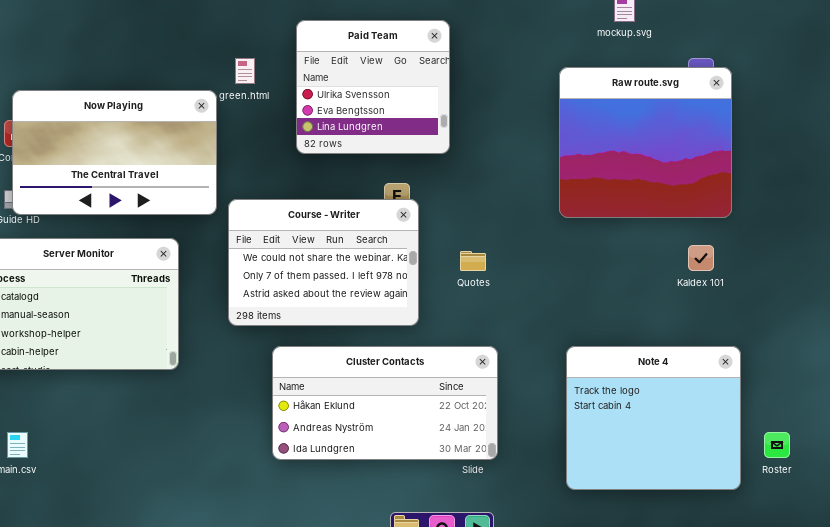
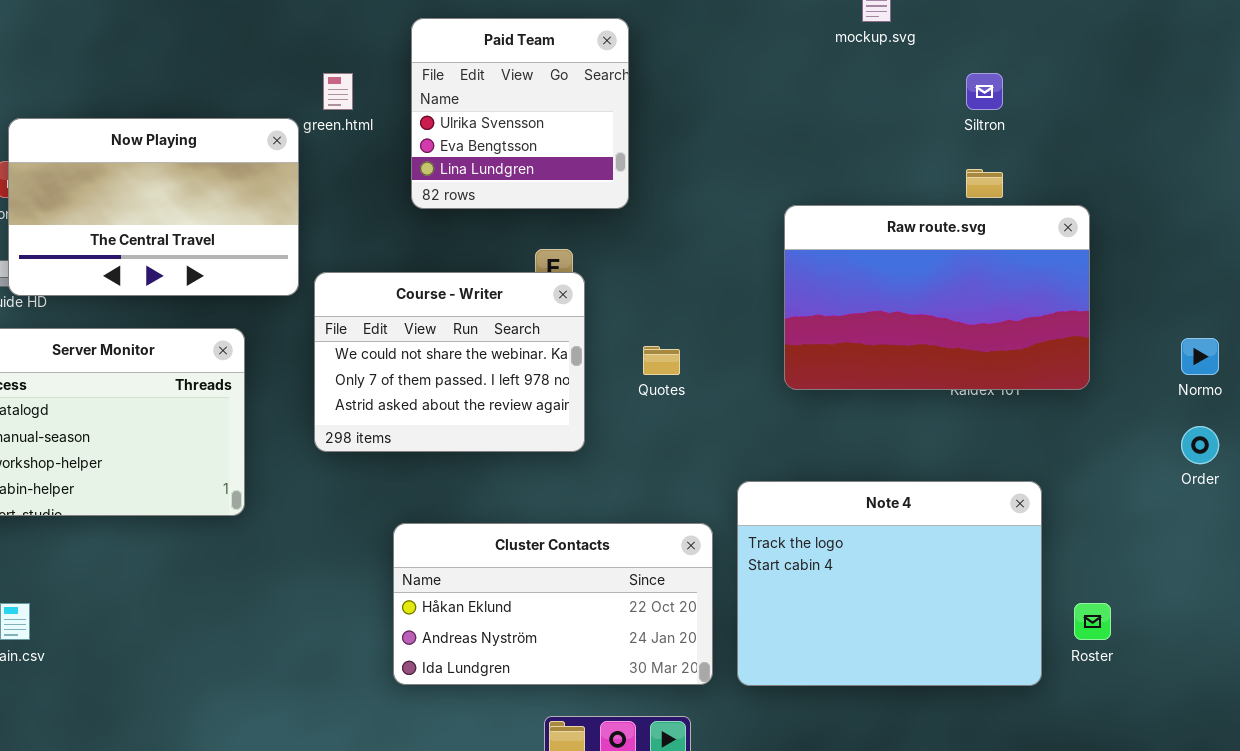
Raw route.svg: [559,67,732,218] -> [784,205,1090,390], moved, resized
Cluster Contacts: [272,346,498,460] -> [393,523,713,685], moved
Note 4: [566,346,741,490] -> [737,481,1042,686], resized

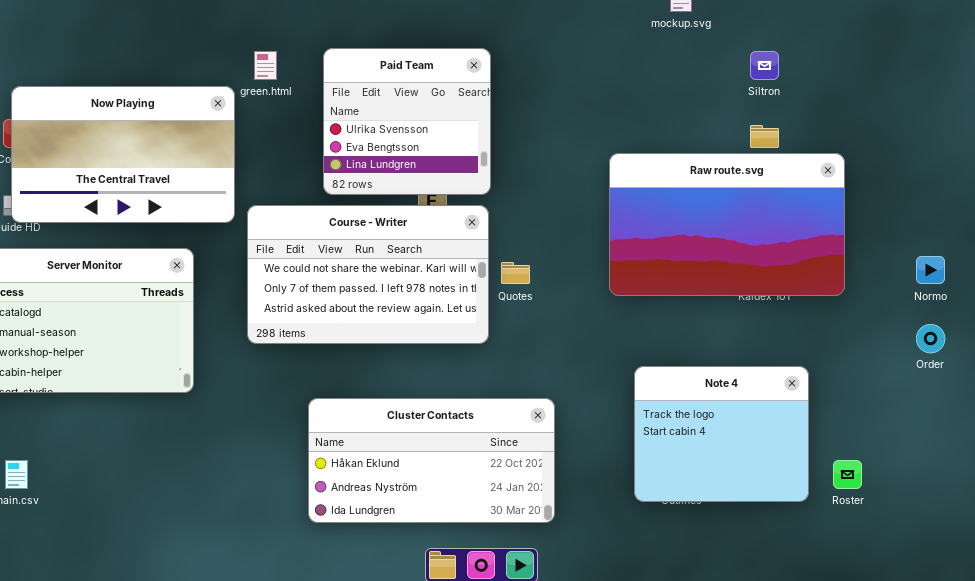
Paid Team: [411,18,629,209] -> [323,48,491,195], moved
Course - Writer: [314,272,585,452] -> [247,205,489,344], resized
Note 4: [737,481,1042,686] -> [634,366,809,502], resized

